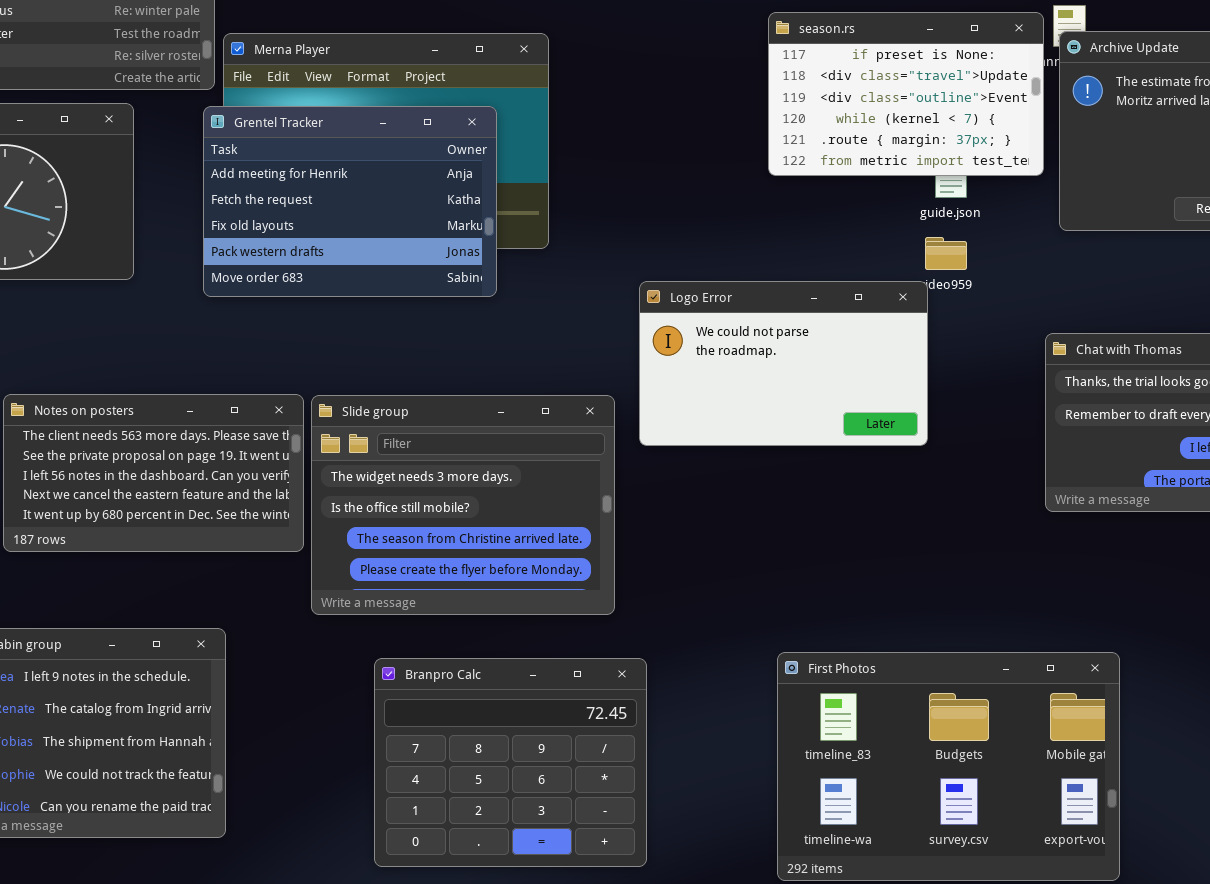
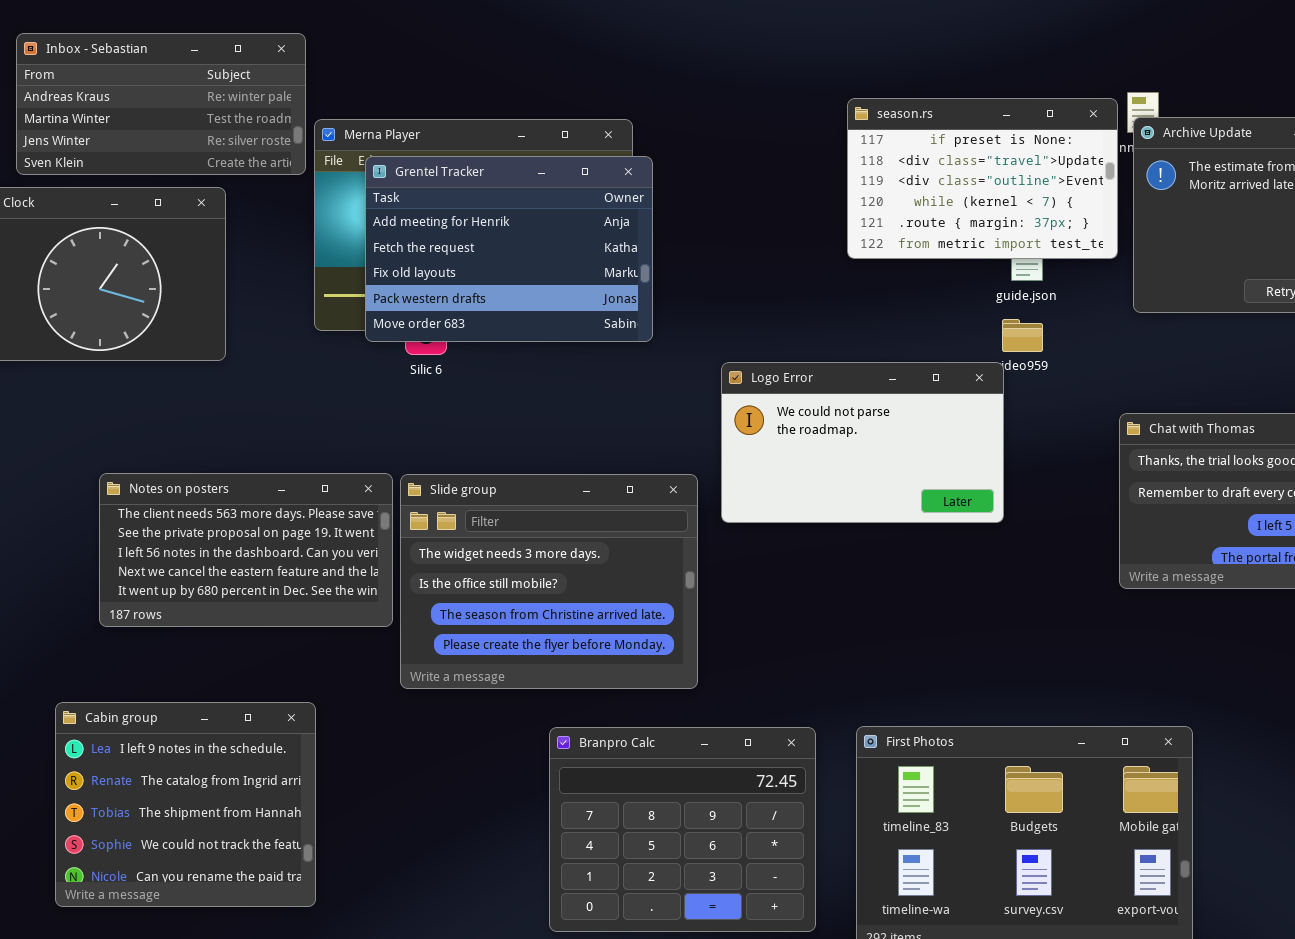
Grentel Tracker: [203,106,497,297] -> [365,156,653,342], moved
Branpro Calc: [374,658,647,867] -> [549,727,816,932], moved

